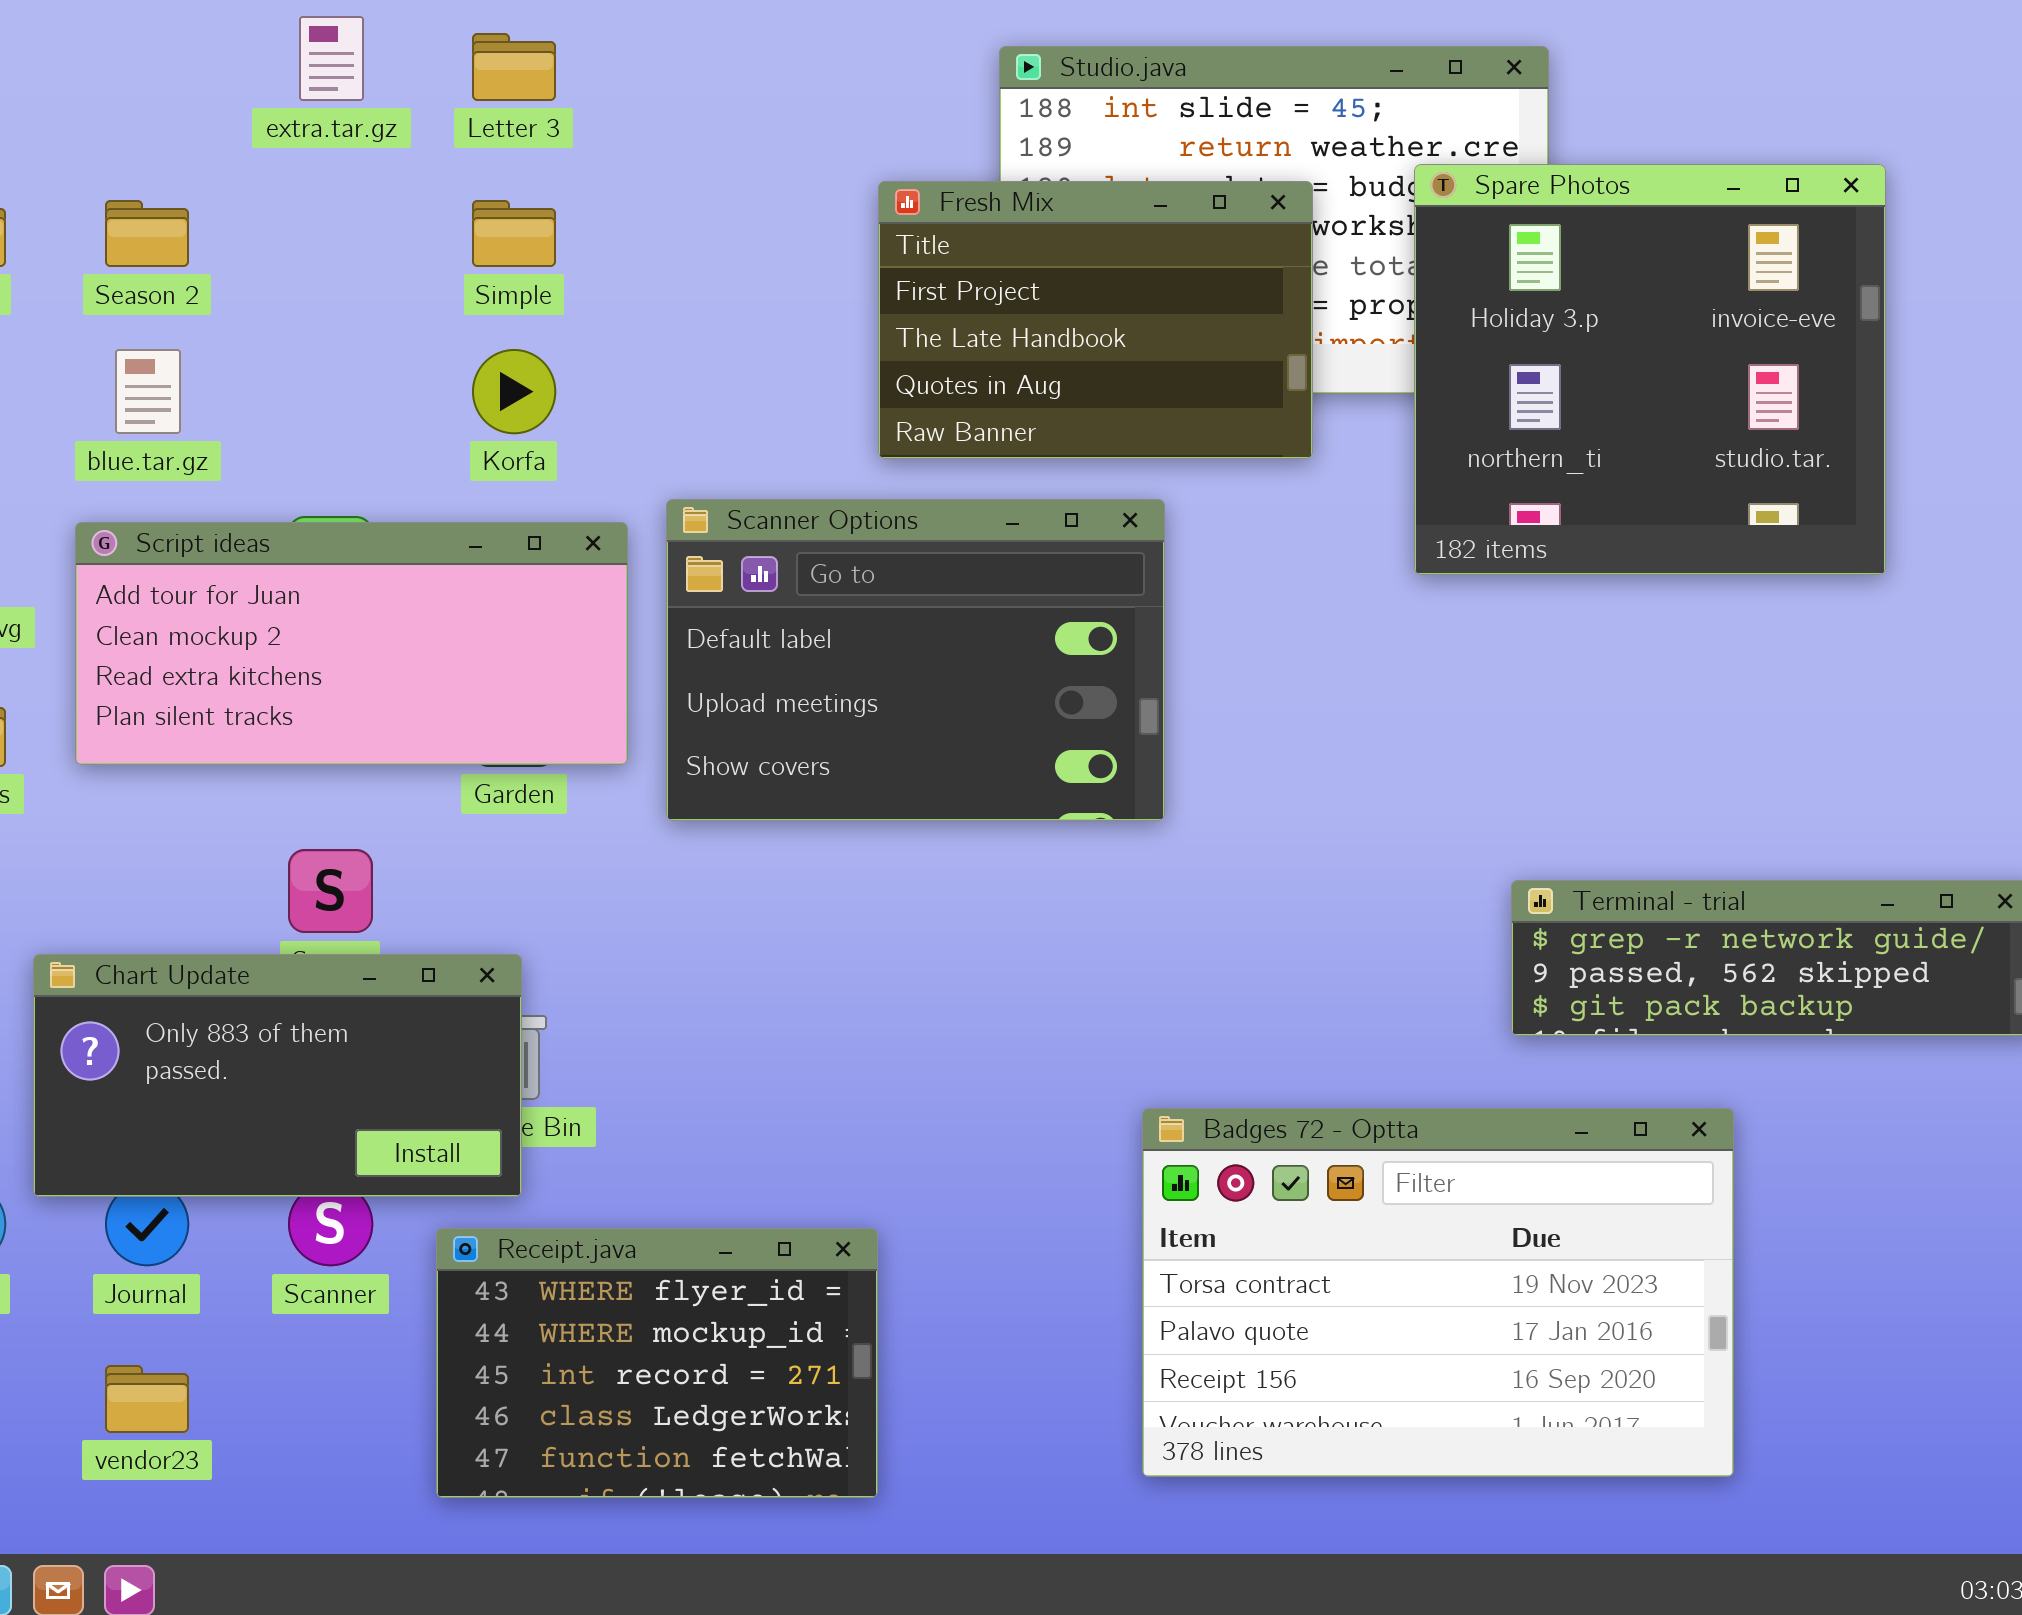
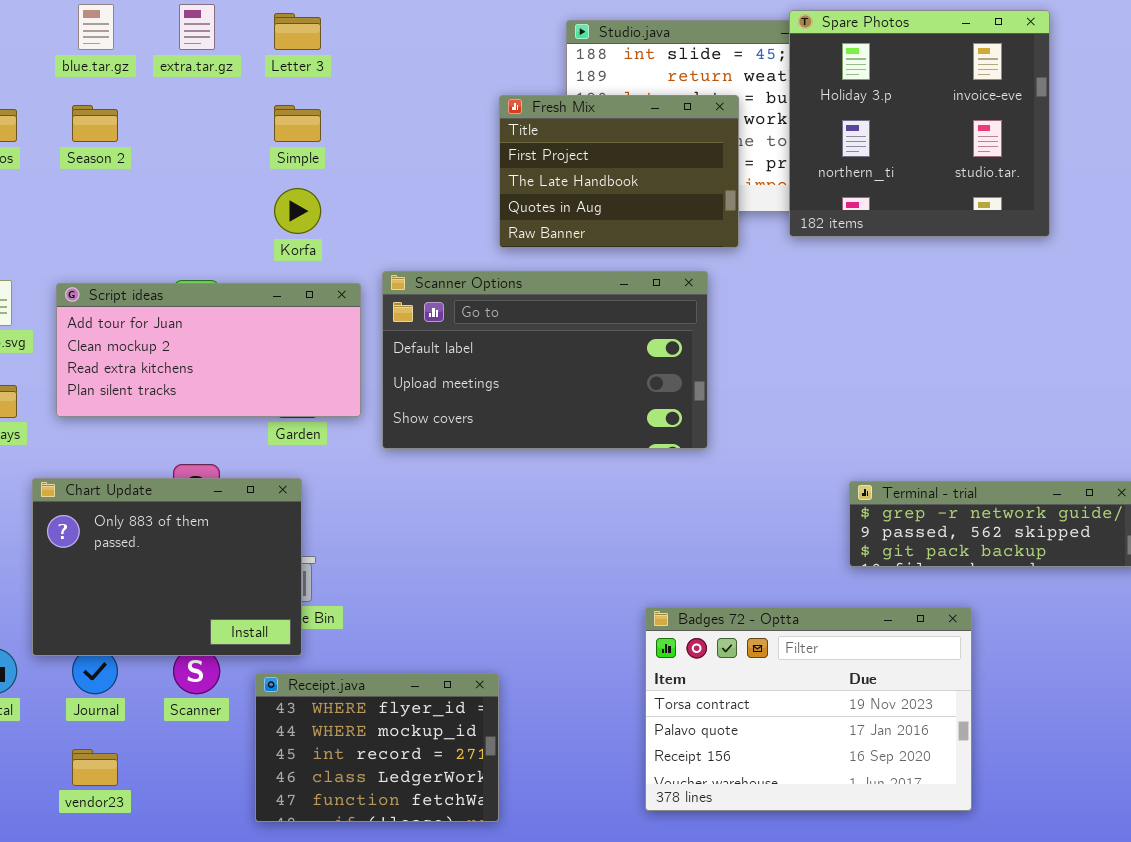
Spare Photos: [1414,164,1886,575] -> [789,10,1050,237], moved
blue.tar.gz: [115,349,181,434] -> [78,4,114,50], moved
Scanner Options: [666,499,1165,821] -> [382,271,708,449], resized
Chart Update: [33,954,522,1197] -> [32,478,302,656], resized

